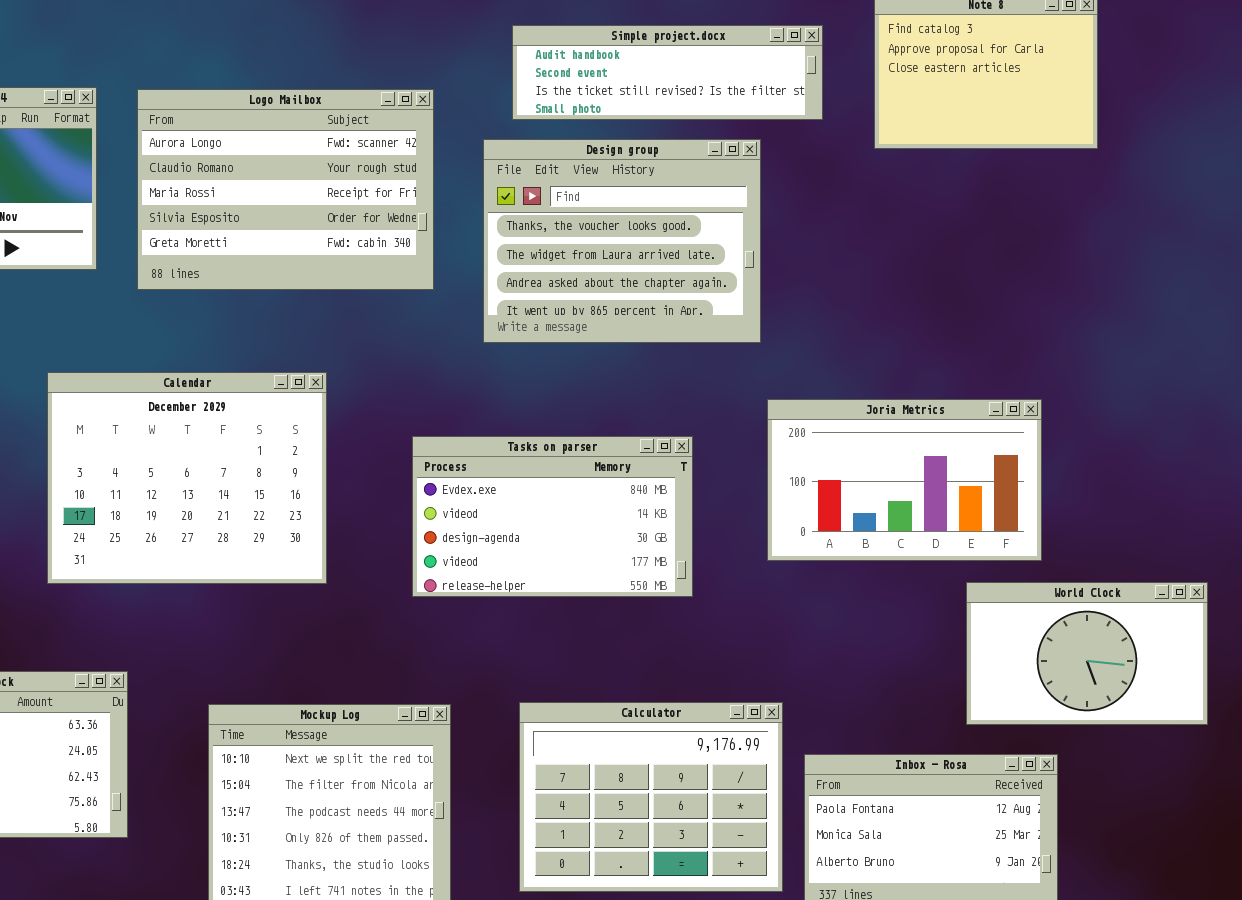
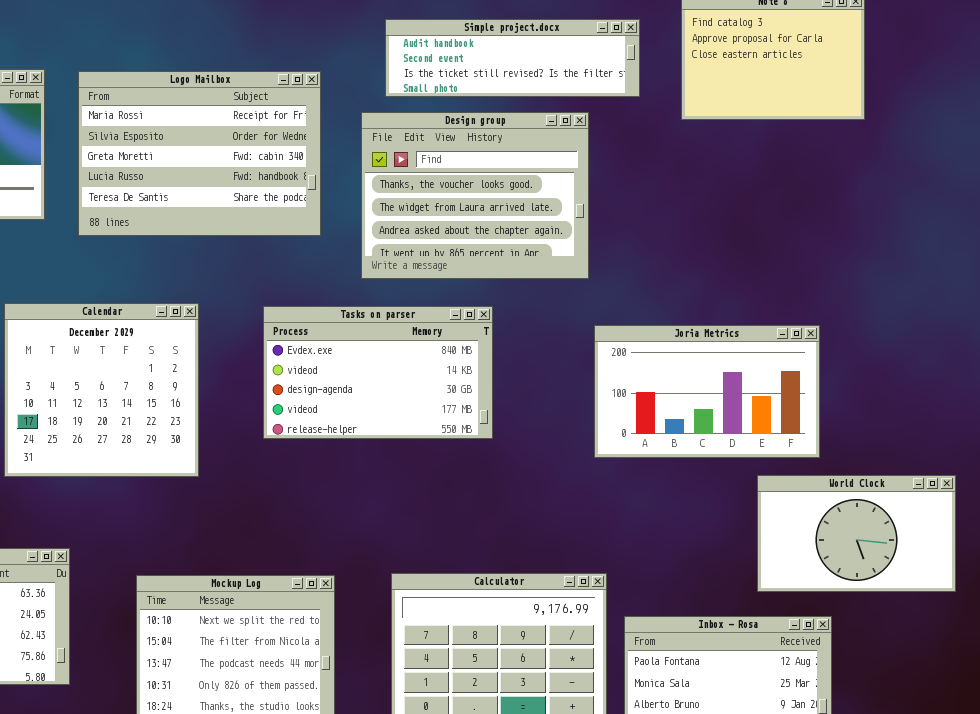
Logo Mailbox: [137,89,434,290] -> [78,71,321,236], scrolled down 2 rows
Calendar: [47,372,327,584] -> [4,303,199,477], resized
Tasks on parser: [412,436,693,597] -> [263,306,493,439], moved

